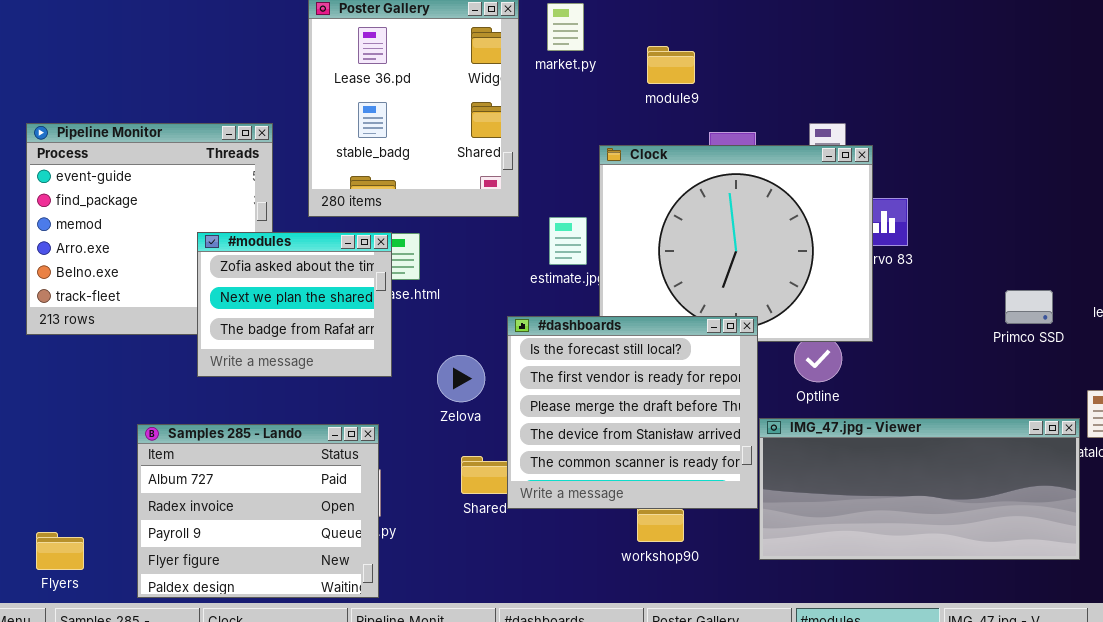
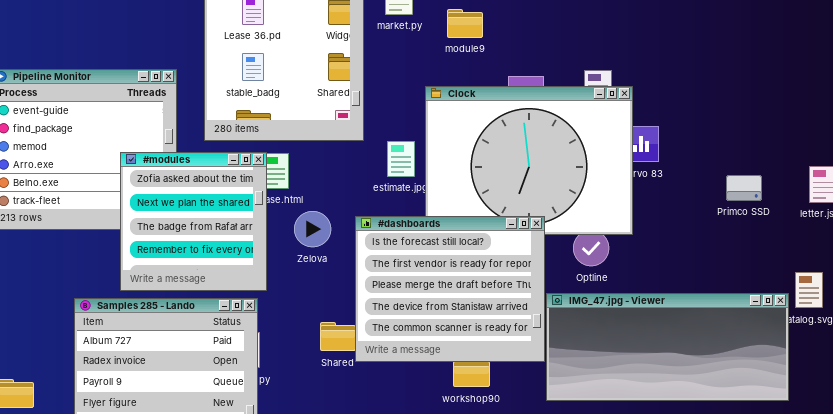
module9: [647,46,695,84] -> [447,9,483,38], moved
#modules: [197,232,392,377] -> [120,152,267,291], resized
Primco SSD: [1005,290,1053,324] -> [726,175,762,201], moved
Zelova: [437,355,485,402] -> [294,211,331,247], moved

